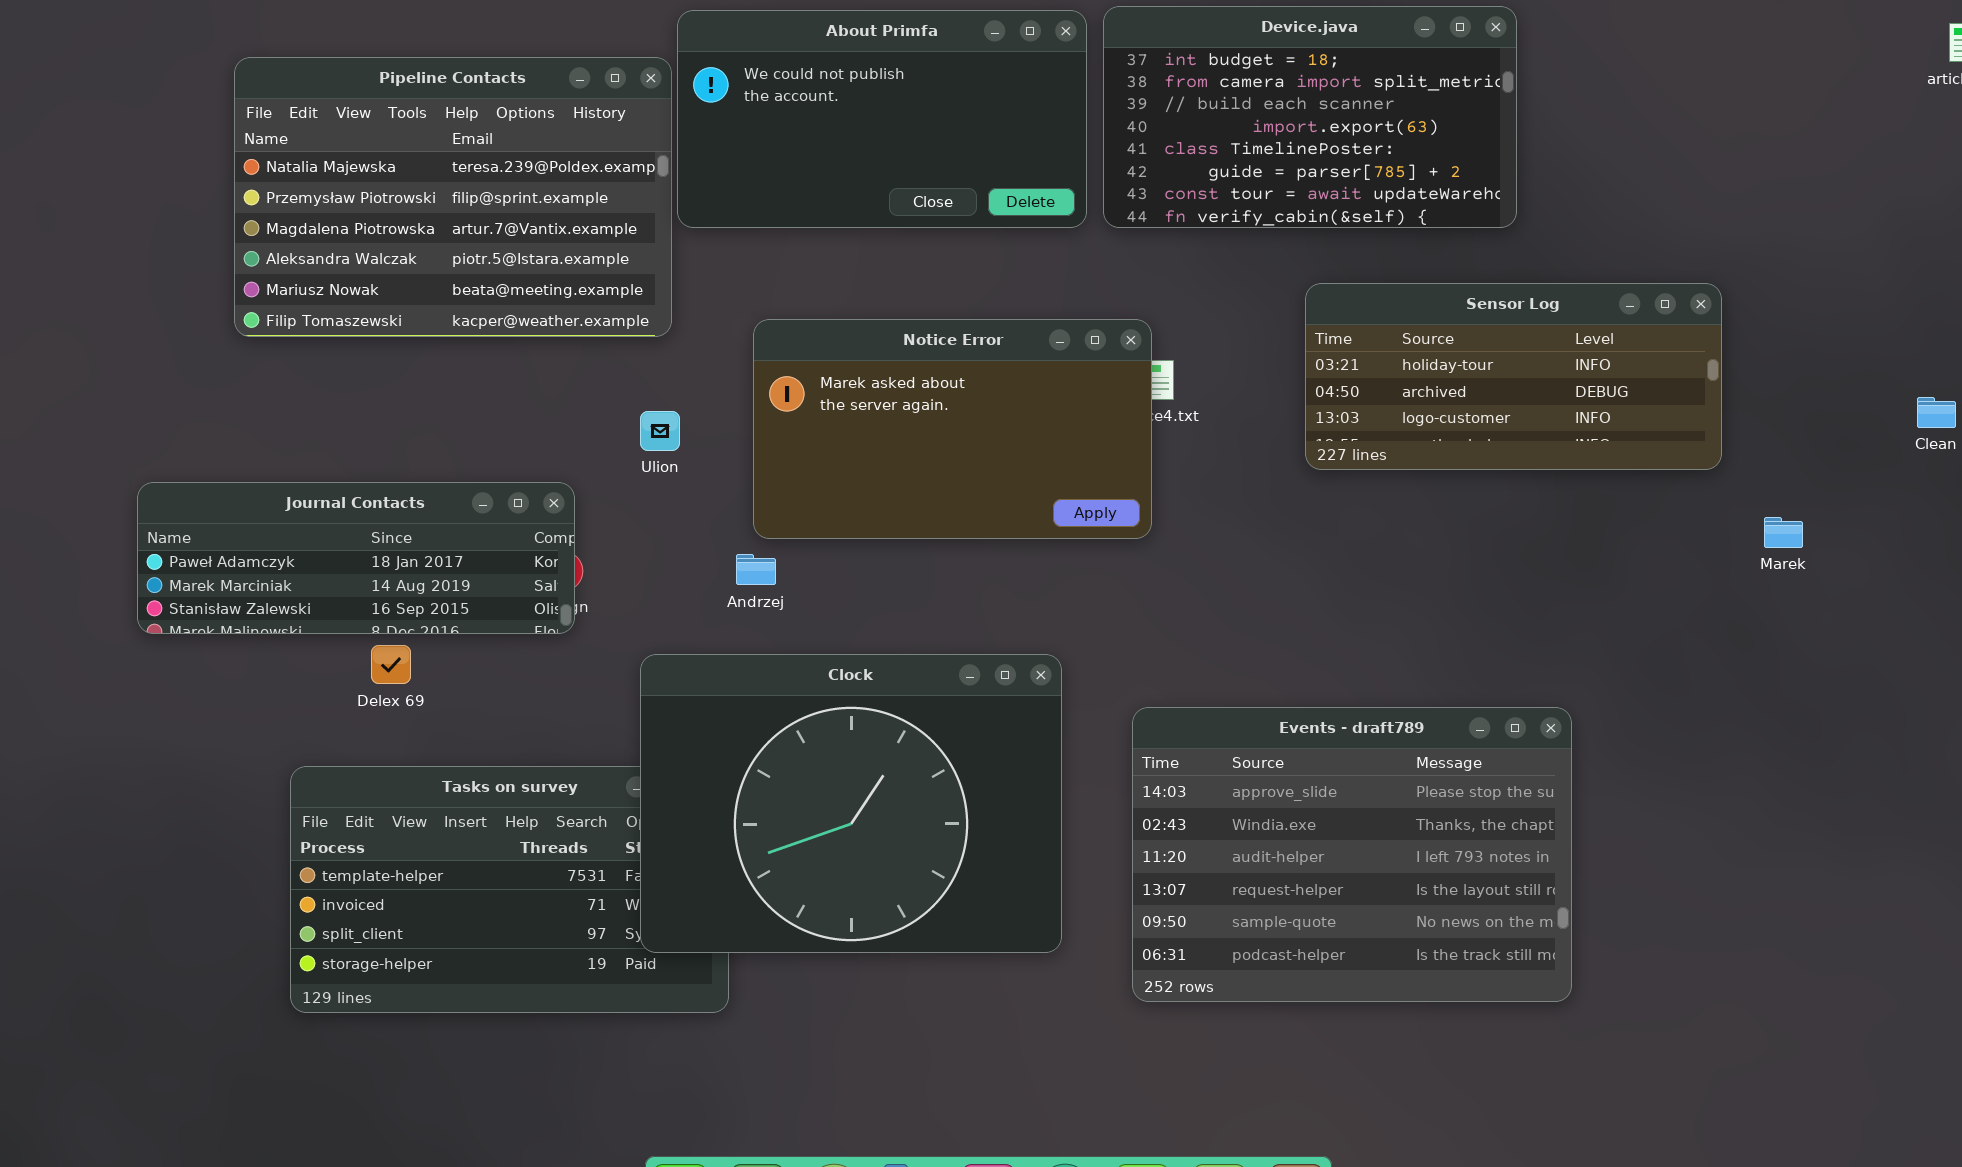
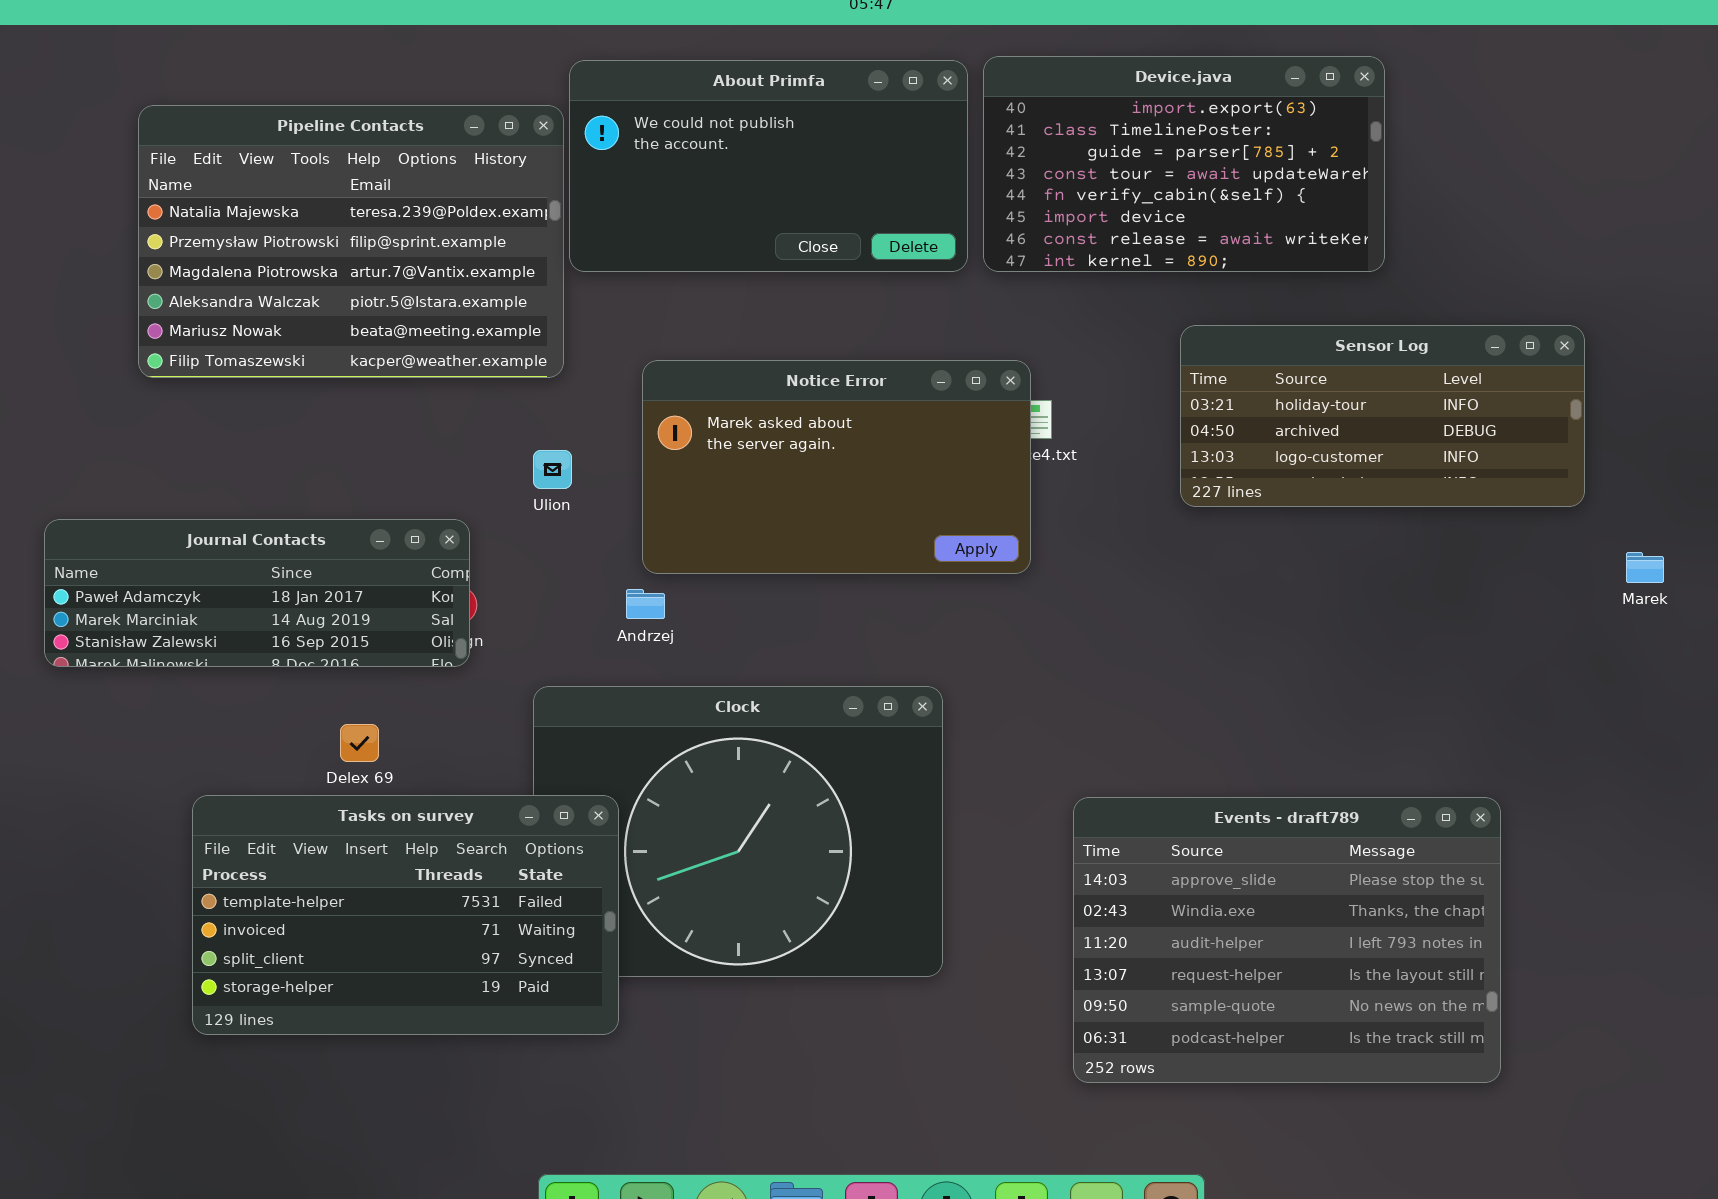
Device.java: [1103,6,1517,228] -> [983,56,1385,272], scrolled down 3 rows
Delex 69: [371,645,411,684] -> [340,724,379,762], moved
Events - draft789: [1132,707,1572,1002] -> [1073,797,1501,1083], moved
Tasks on survey: [290,766,729,1013] -> [192,795,619,1035], raised

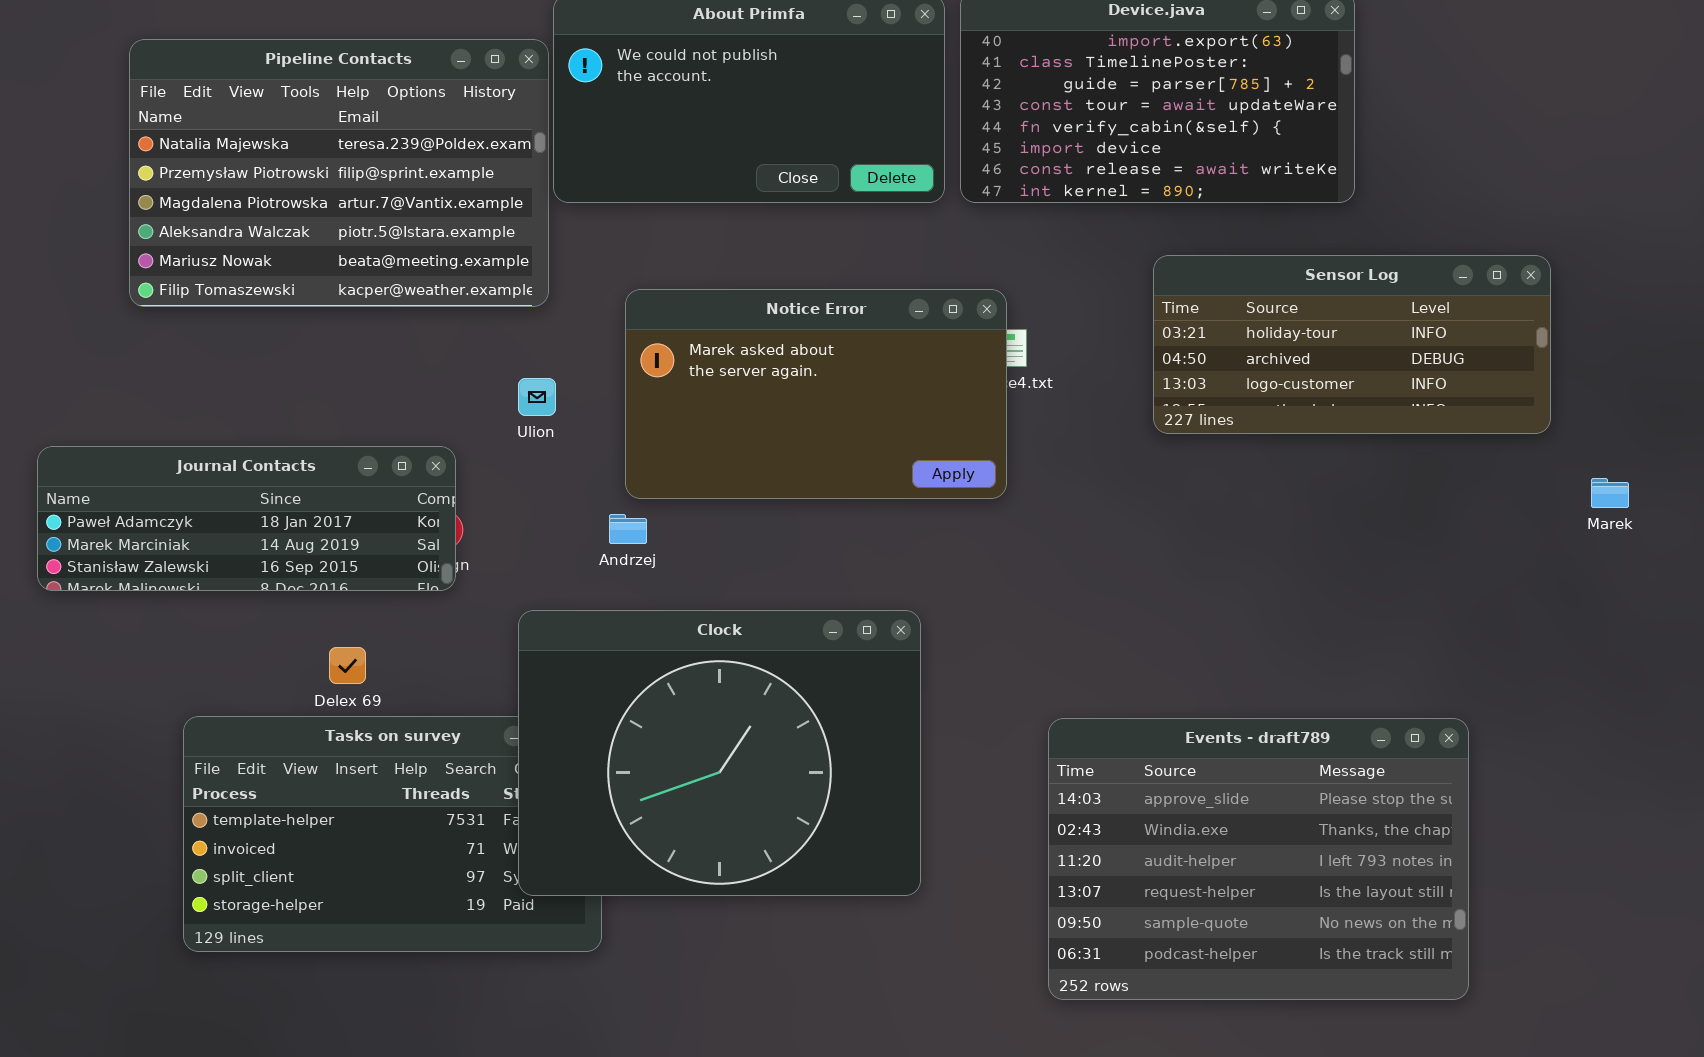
Clock: [533,686,943,977] -> [518,610,921,896], raised

